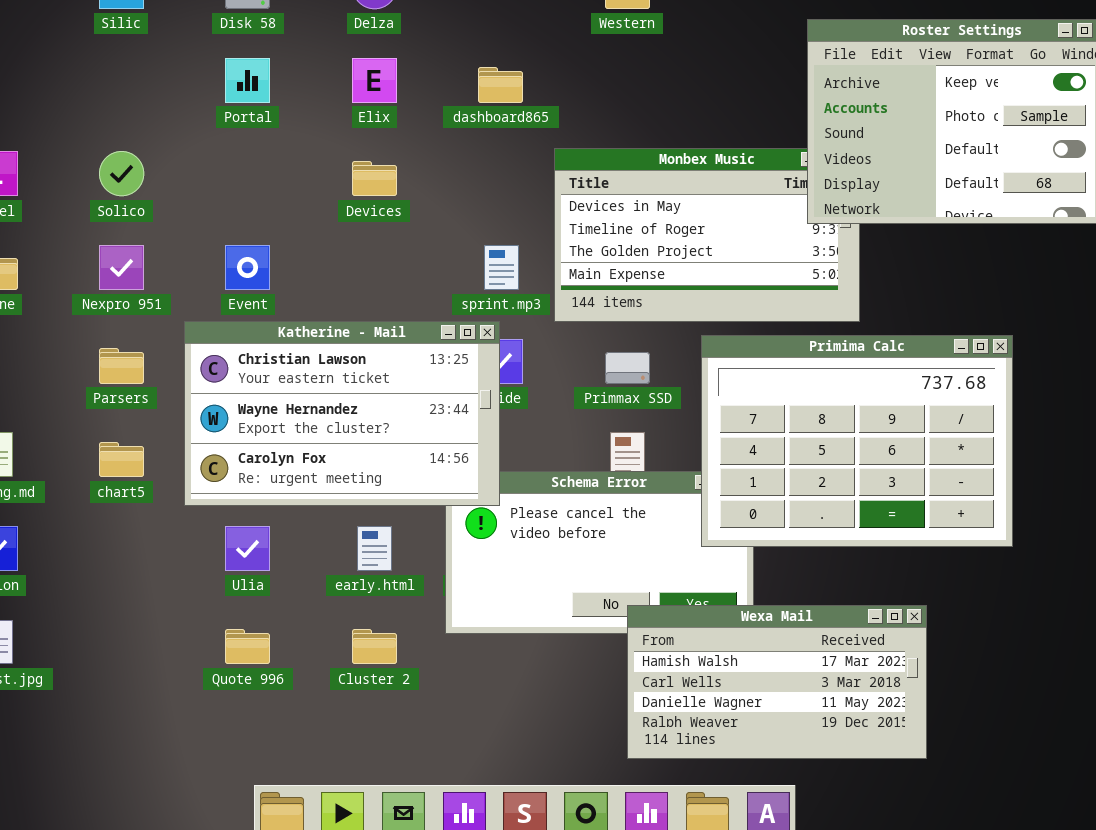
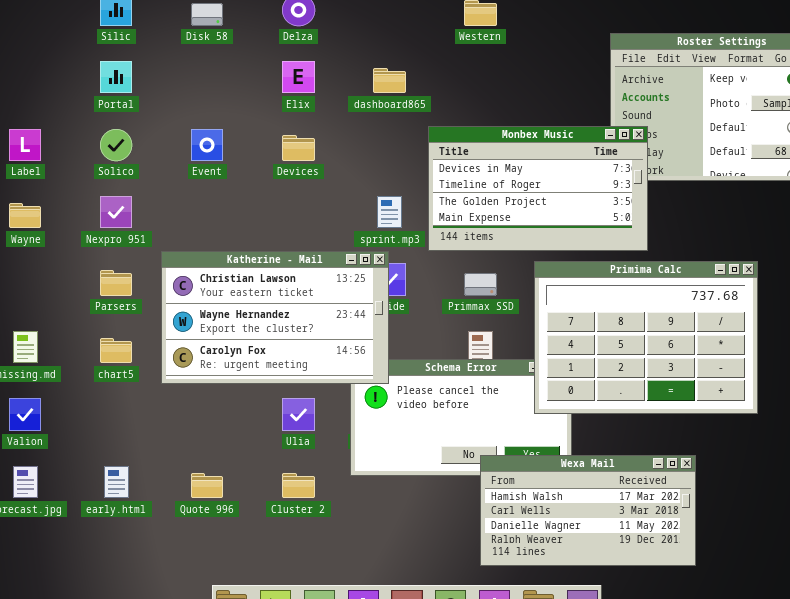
Portal: [225,58,270,103] -> [100,61,132,93], moved
Monbex Music: [554,148,860,322] -> [428,126,648,251], raised
Event: [225,245,270,290] -> [191,129,223,161], moved
Ulia: [225,526,270,571] -> [282,398,315,431], moved
early.html: [357,526,392,571] -> [104,466,129,498], moved

